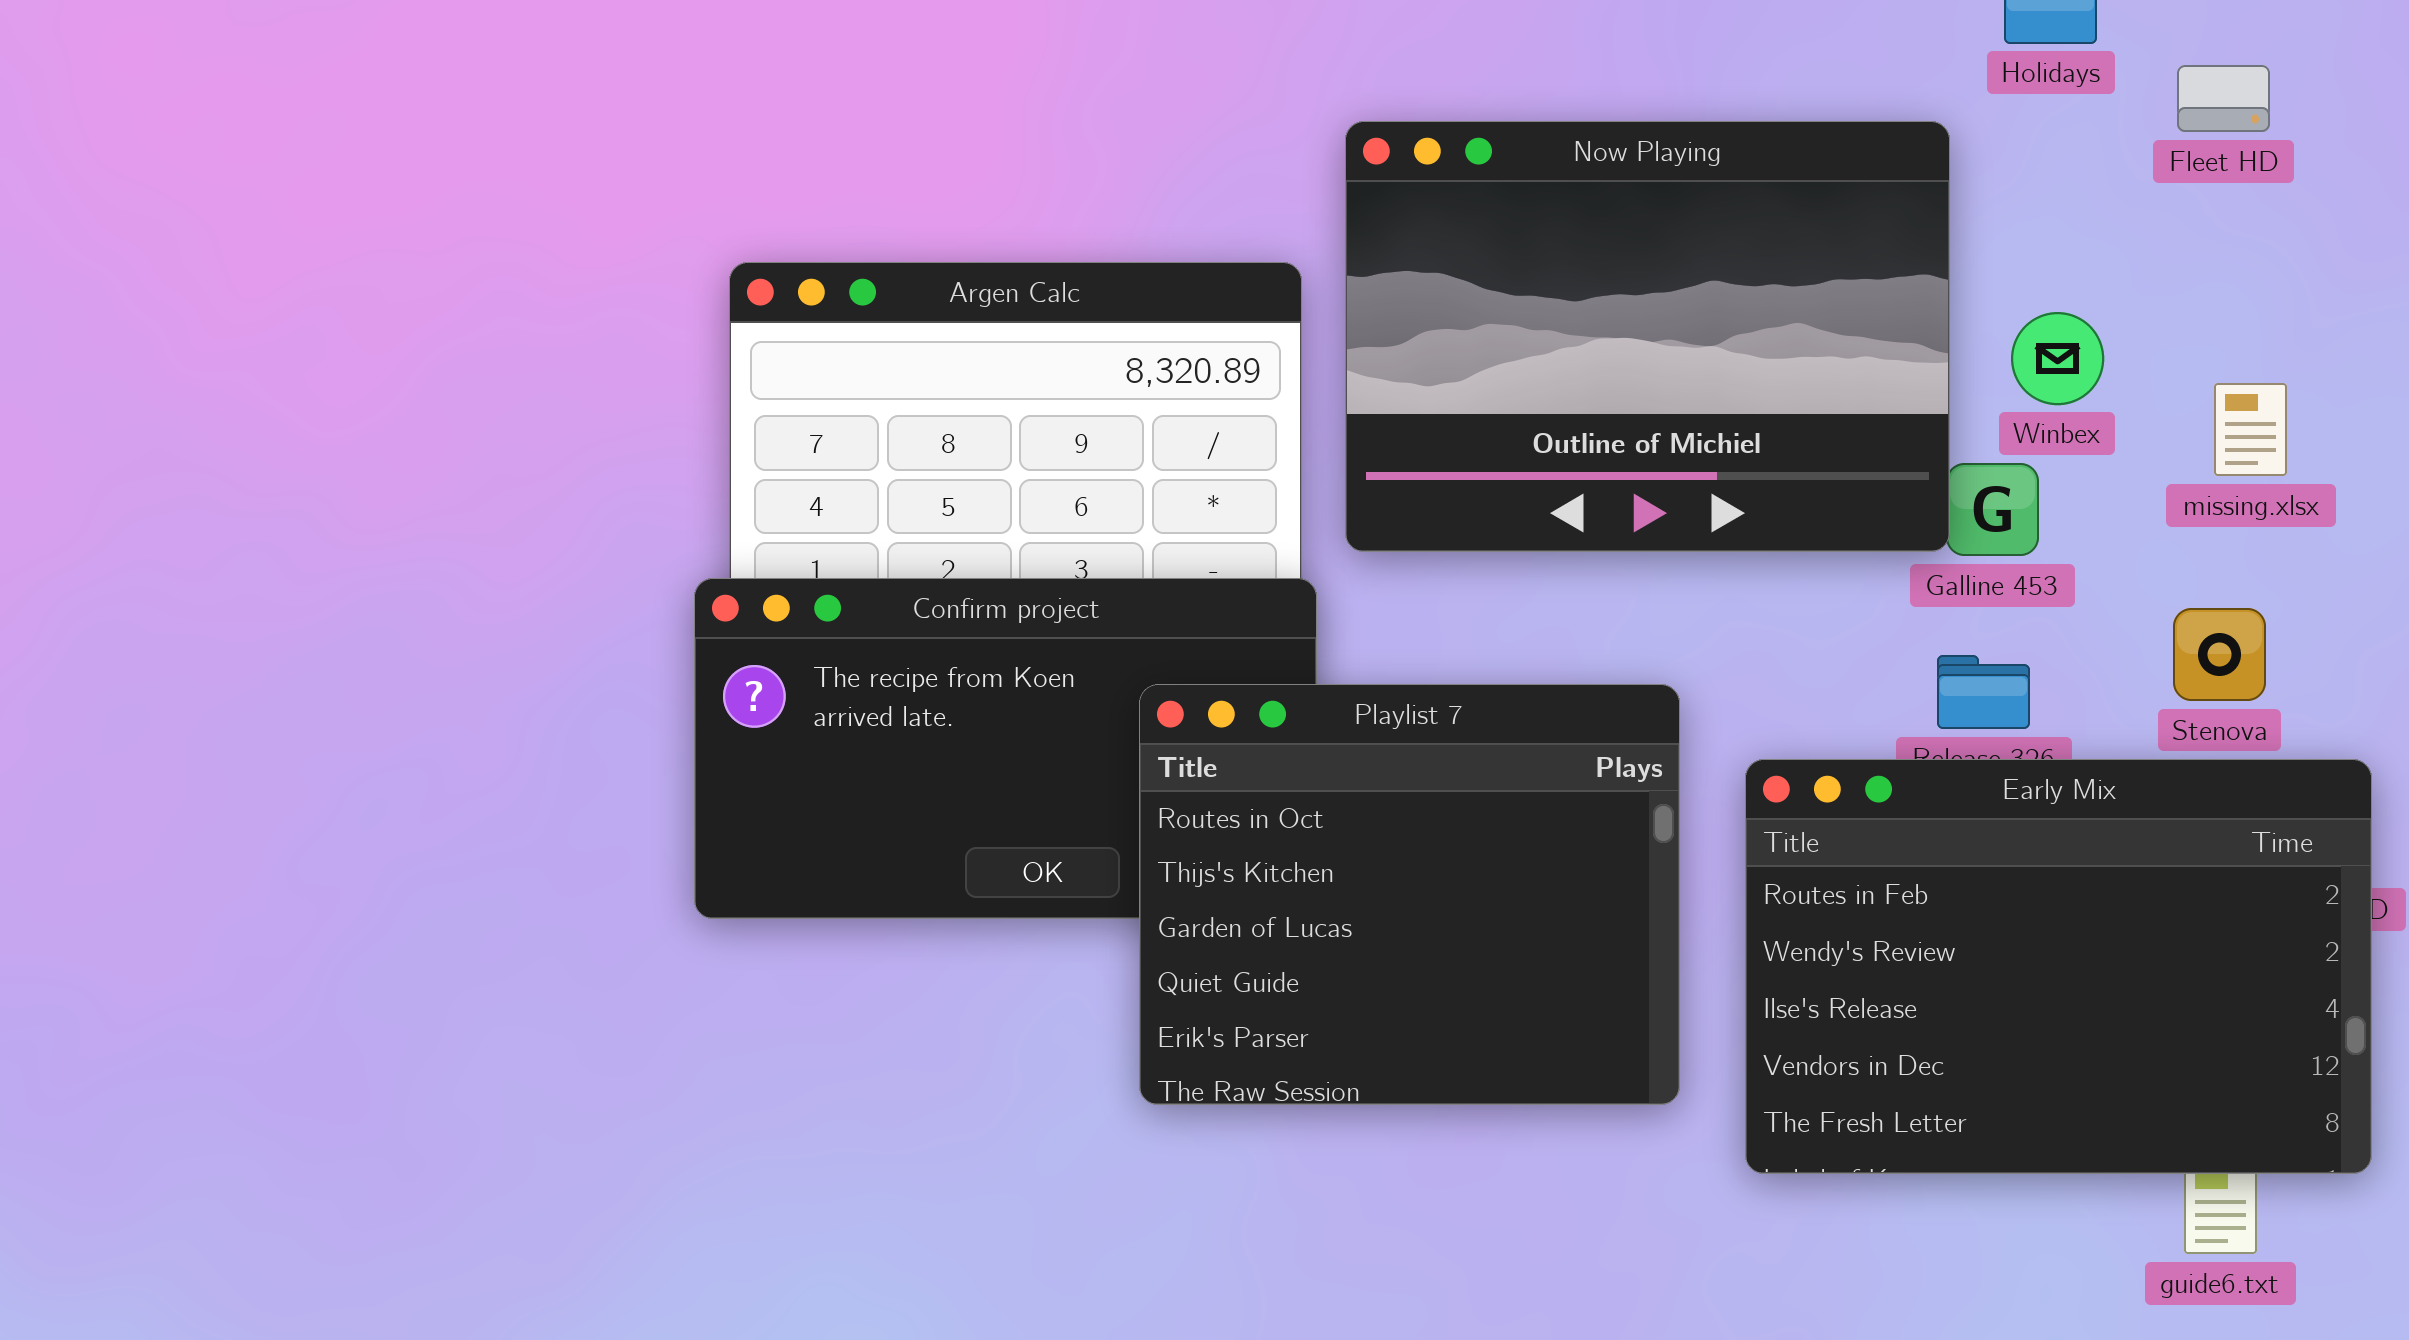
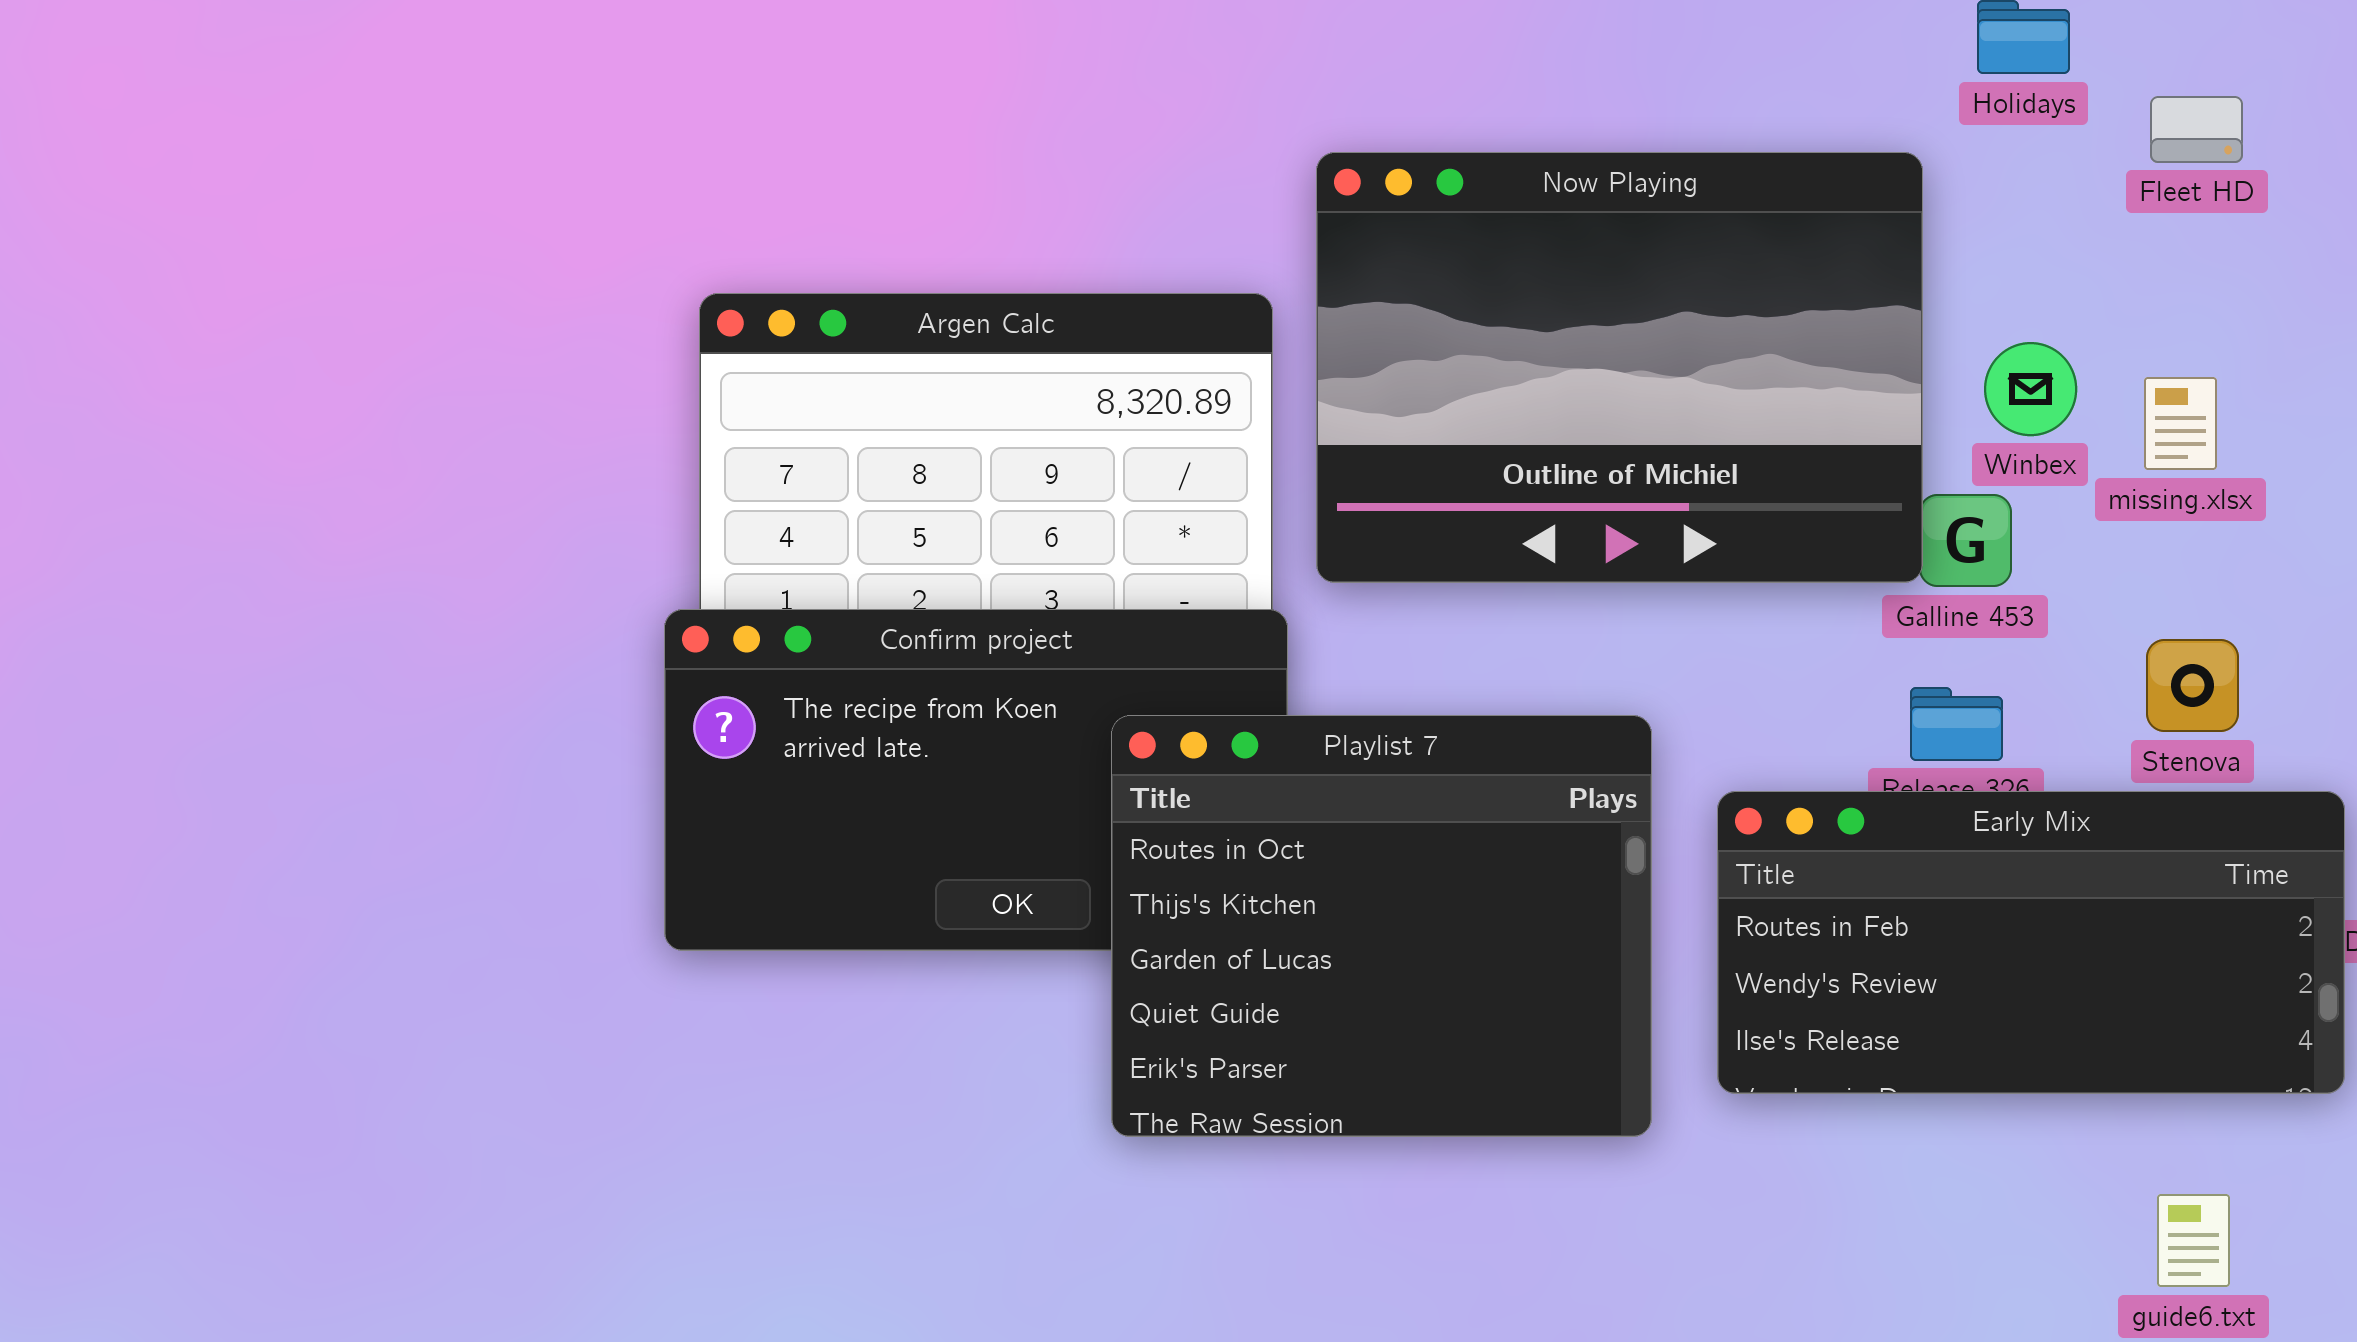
missing.xlsx: [2214,383,2287,476] -> [2144,377,2217,470], moved
Early Mix: [1745,759,2372,1174] -> [1717,791,2345,1094], resized

